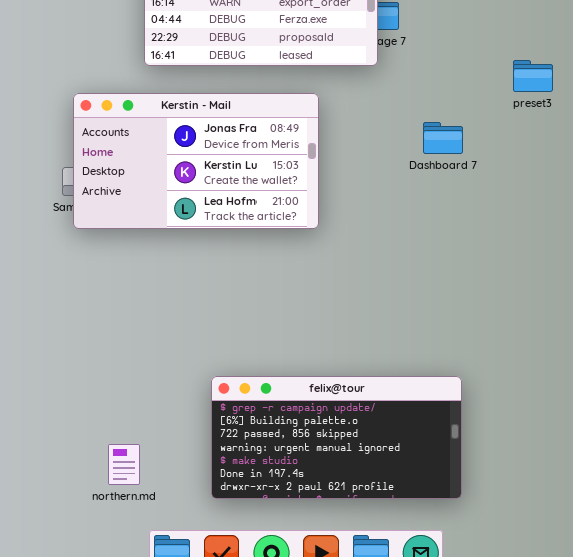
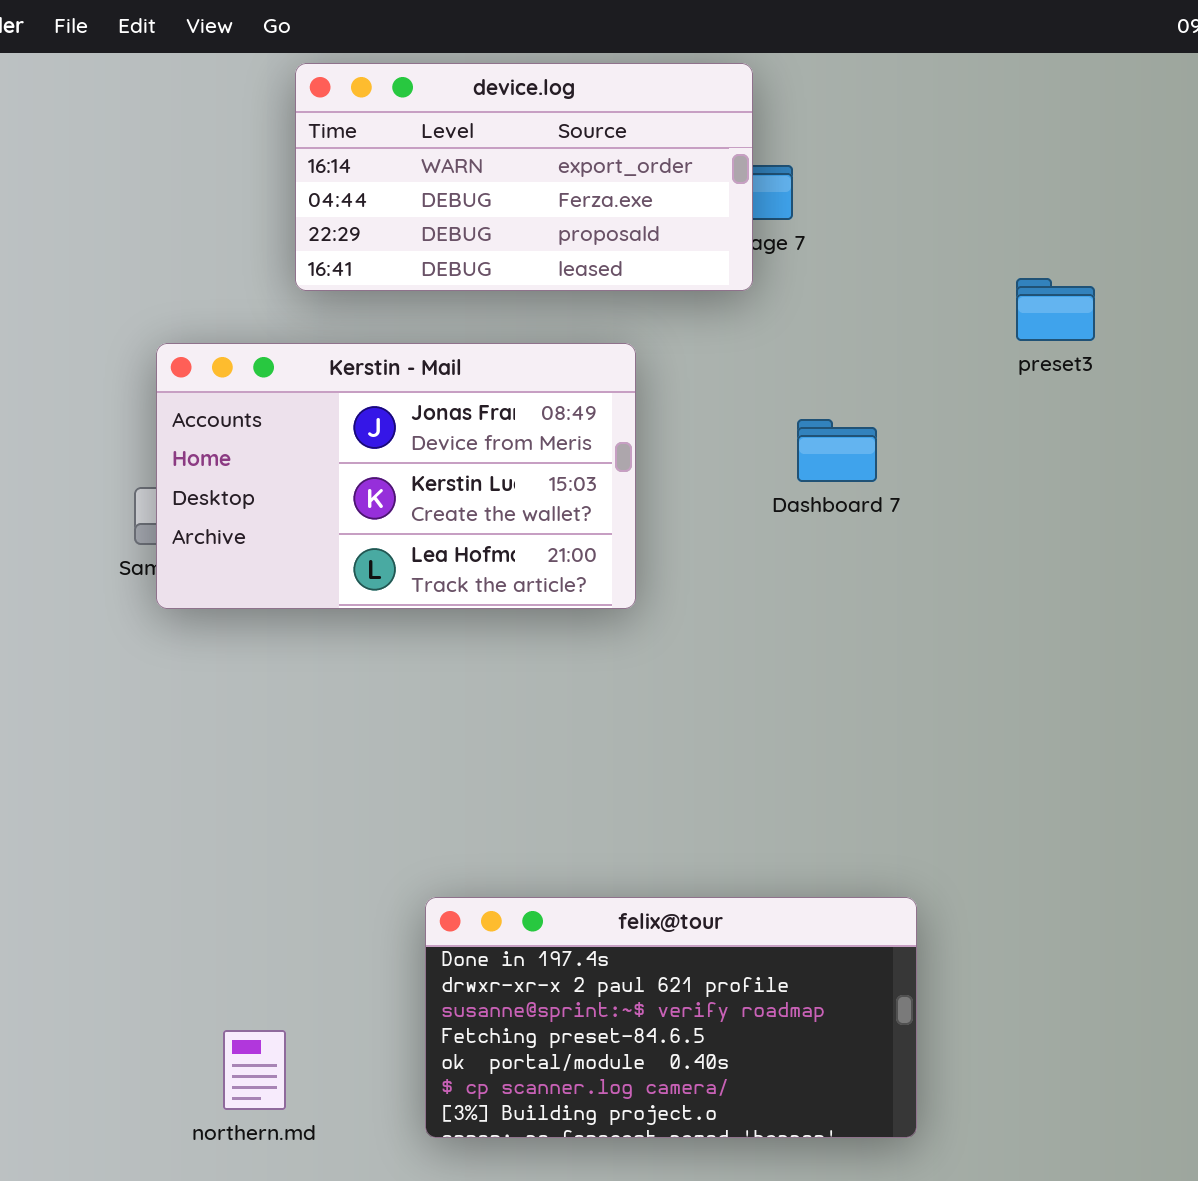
Dashboard 7: [423,122,463,154] -> [797,419,877,482], moved
felix@tour: [211,376,462,499] -> [425,897,917,1138], scrolled down 5 rows

